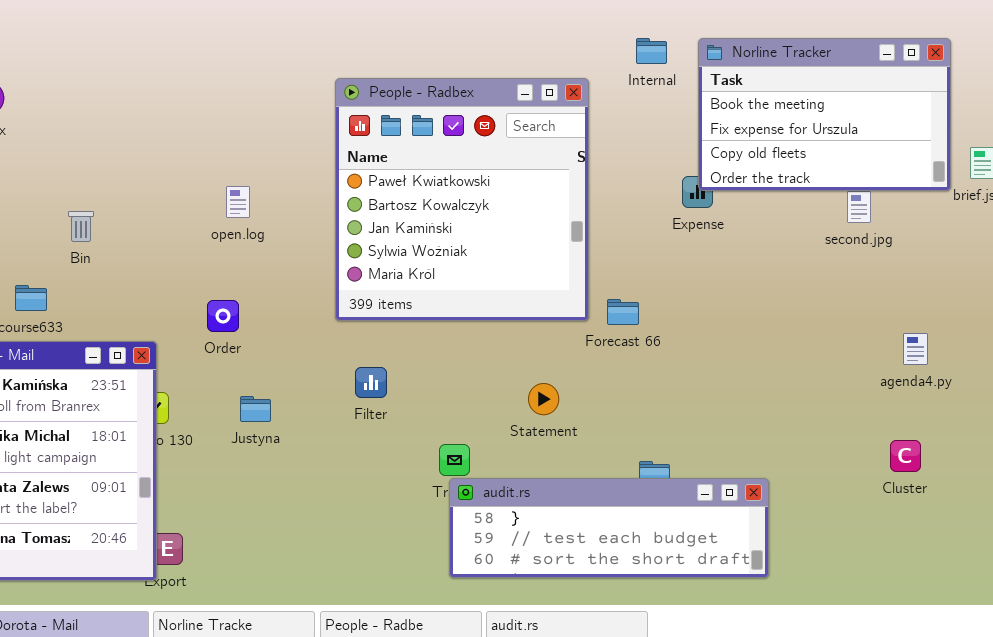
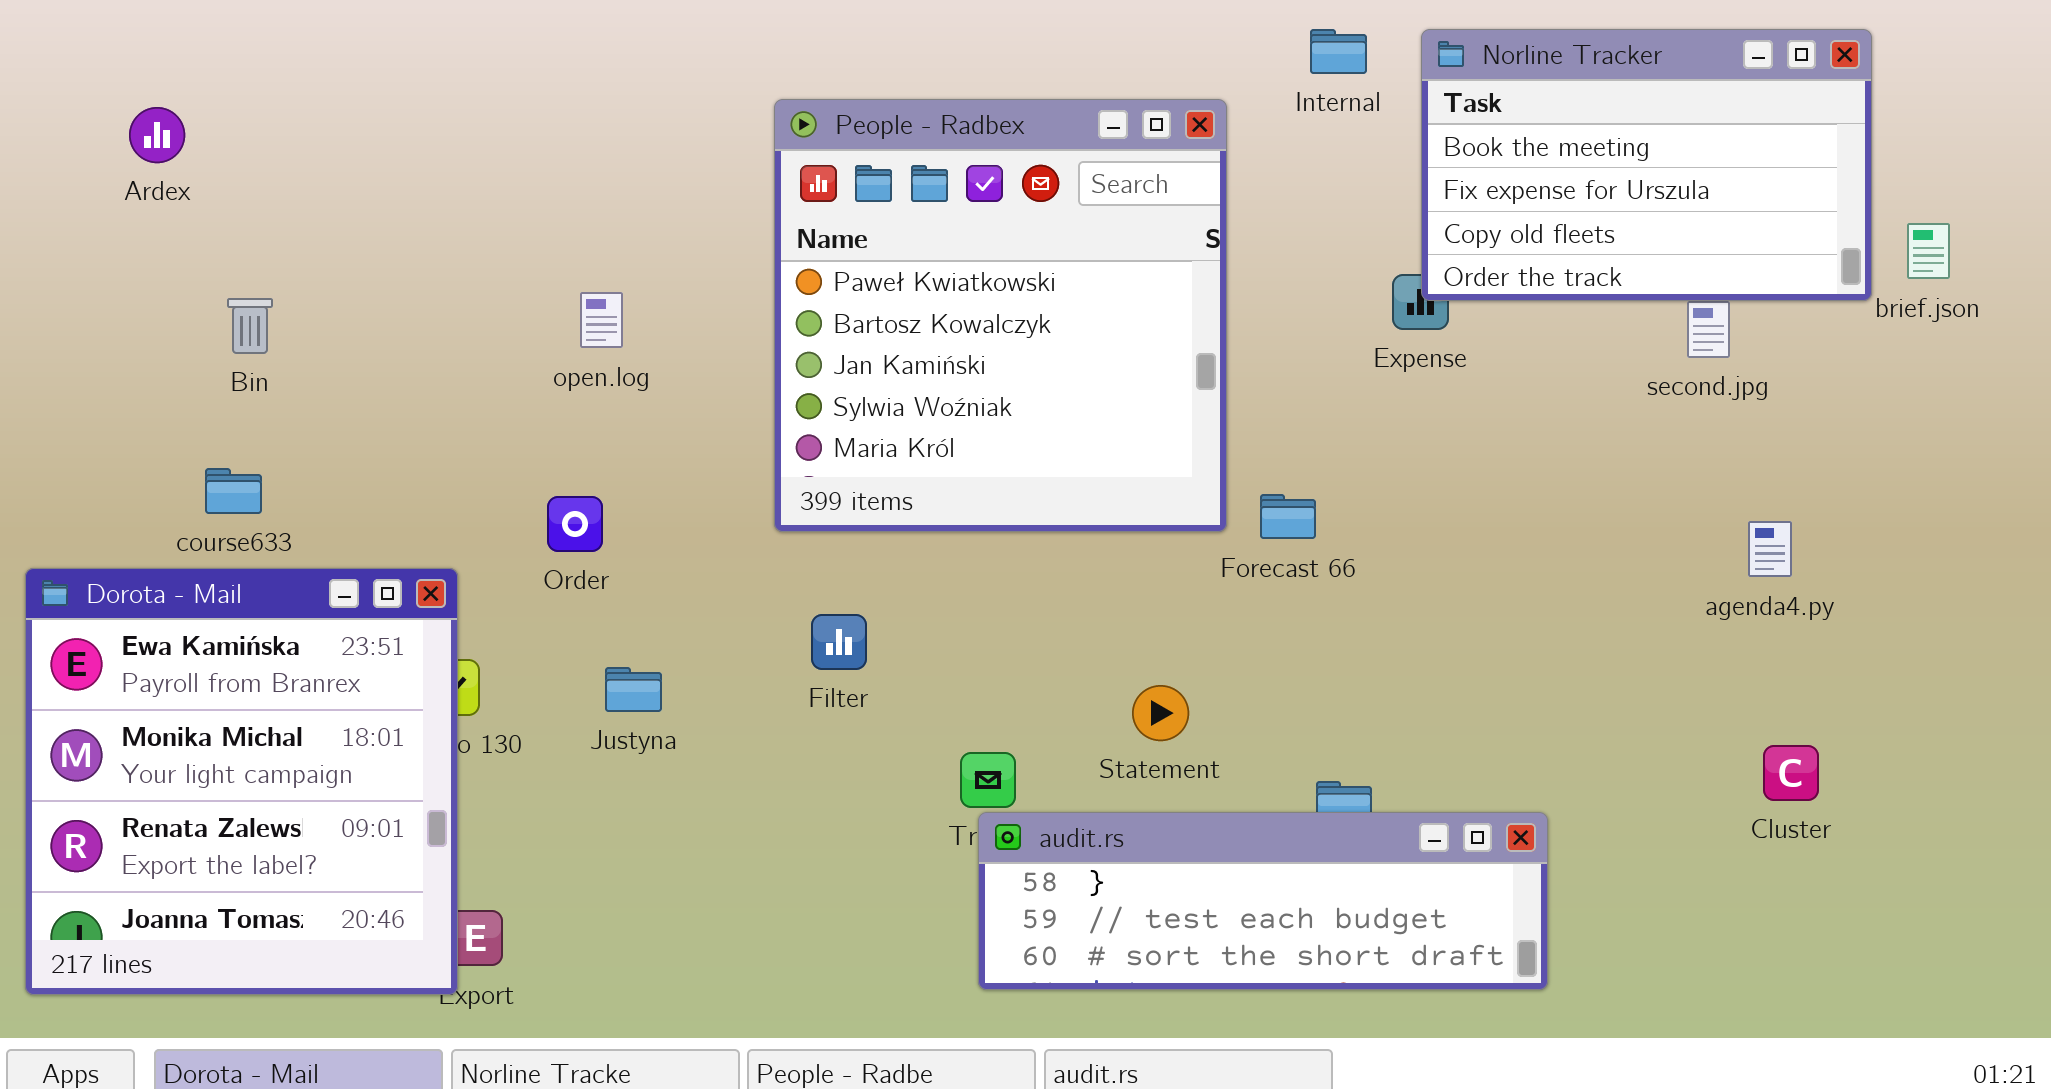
Bin: [68,211,94,242] -> [227,298,273,354], moved
agenda4.py: [903,333,928,365] -> [1748,521,1792,577], moved
Statement: [528,383,559,415] -> [1132,685,1189,741], moved

